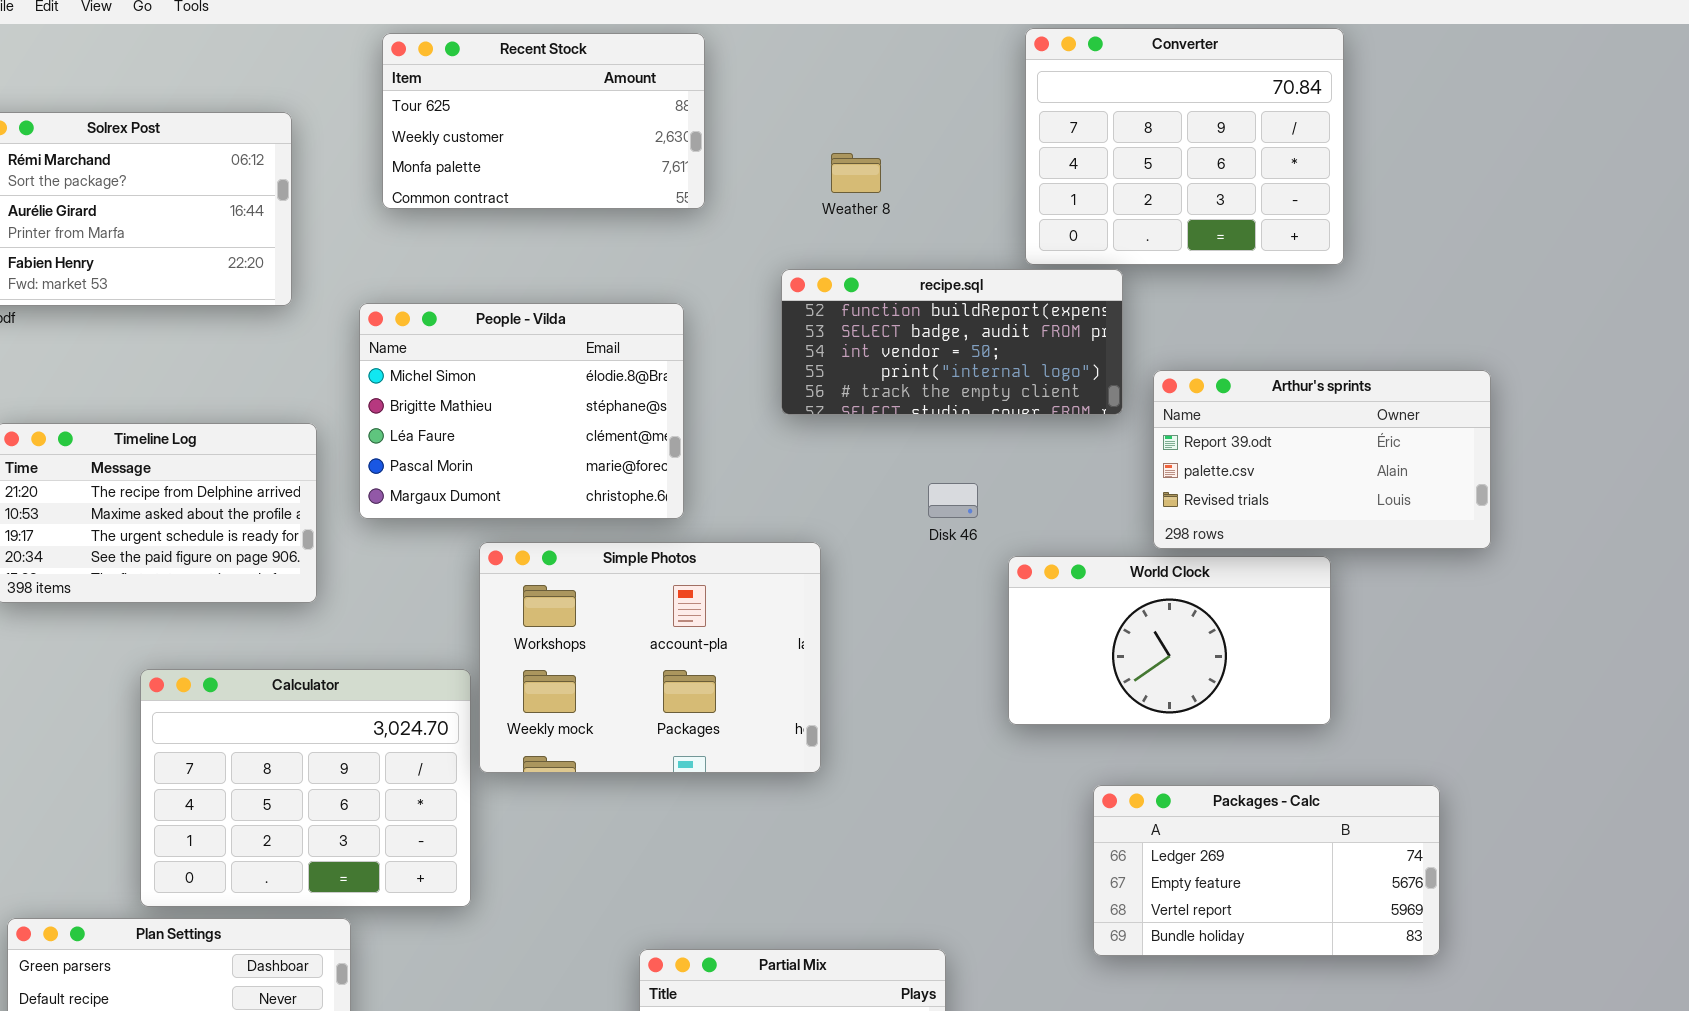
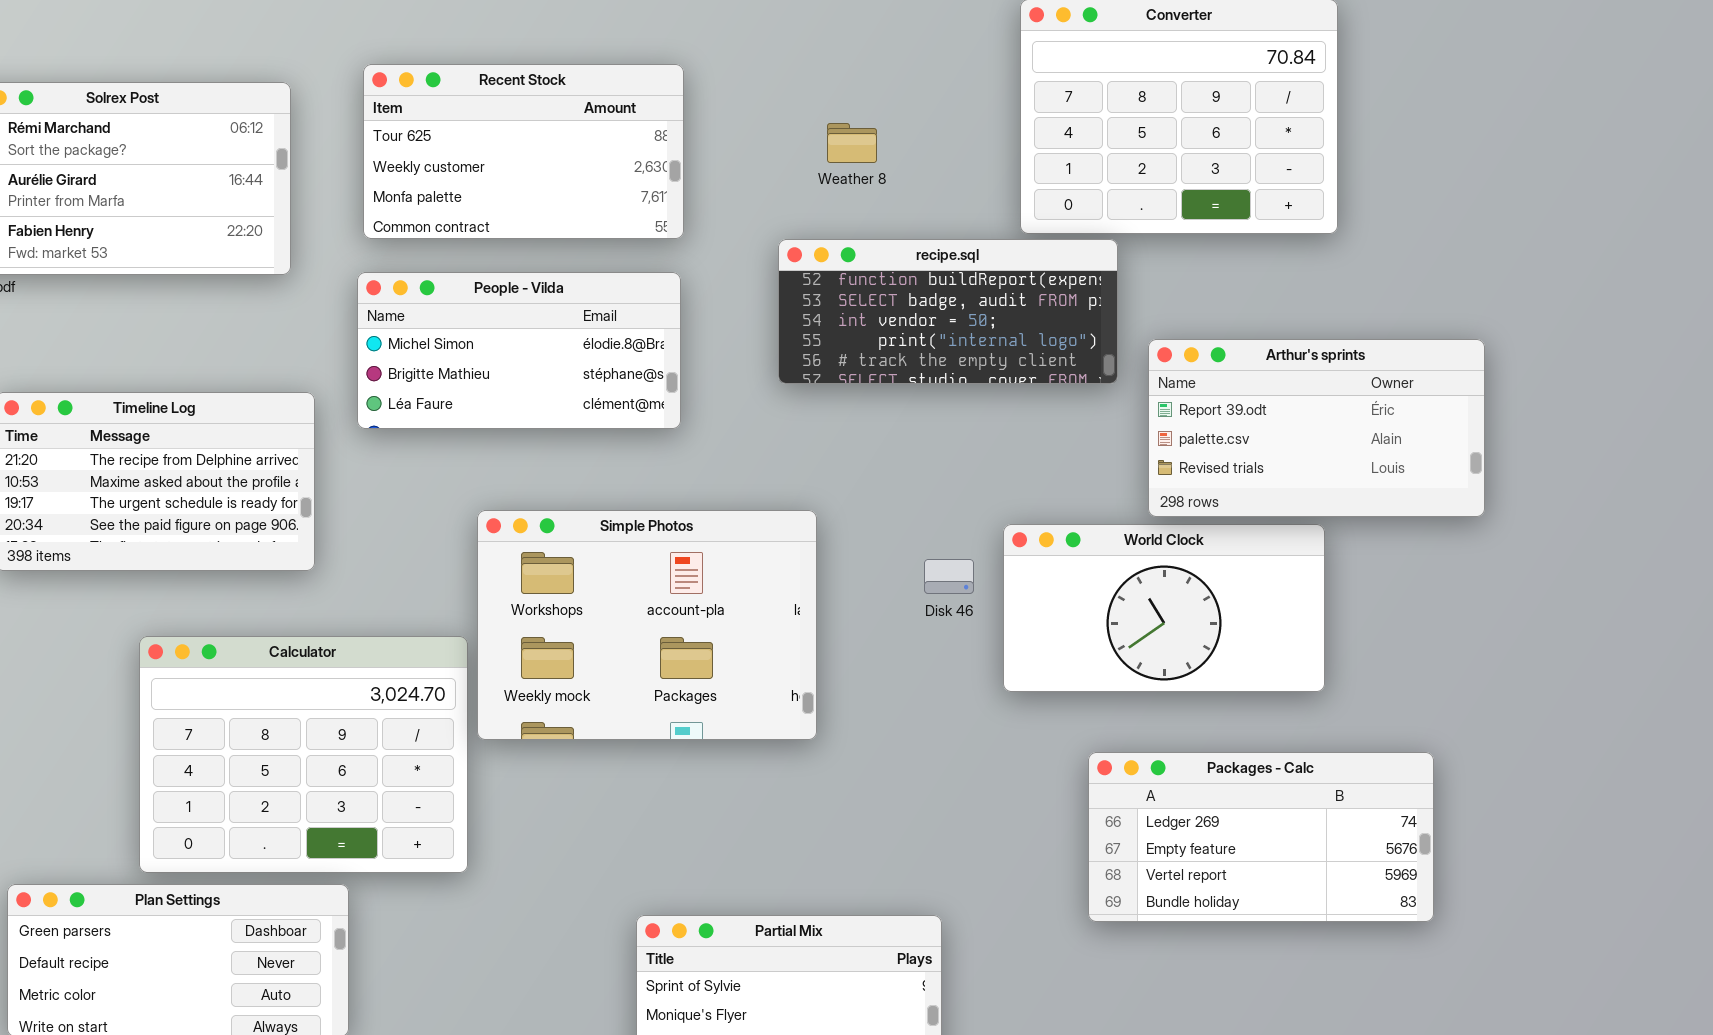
Recent Stock: [382,33,705,209] -> [363,64,684,239], moved
People - Vilda: [359,303,684,519] -> [357,272,681,429], resized
Disk 46: [928,483,978,518] -> [924,559,974,594], moved

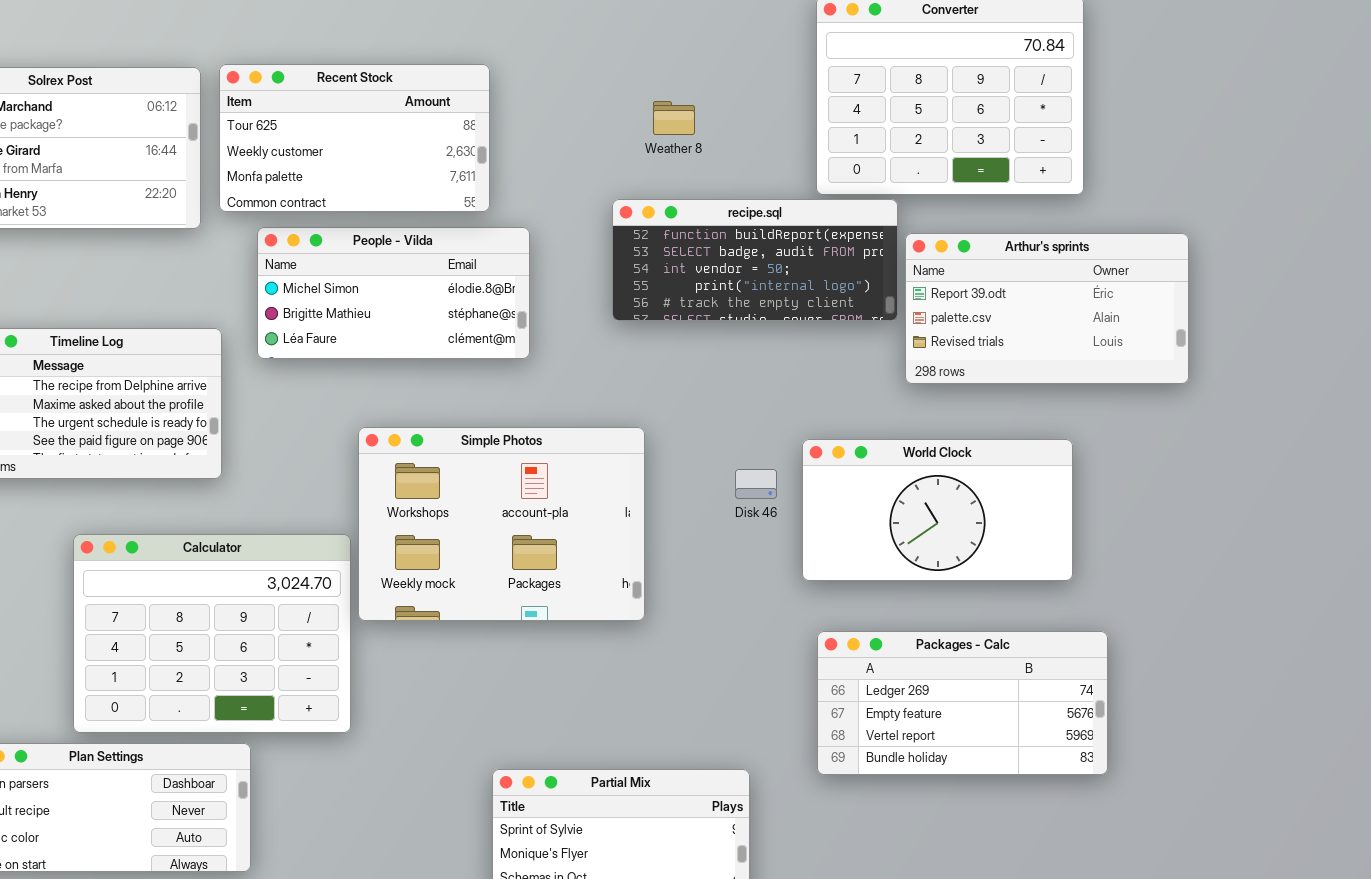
Recent Stock: [363,64,684,239] -> [219,64,490,212], moved
Arthur's sprints: [1148,339,1485,517] -> [905,233,1189,384], moved
Packages - Calc: [1088,752,1434,922] -> [817,631,1108,775], moved

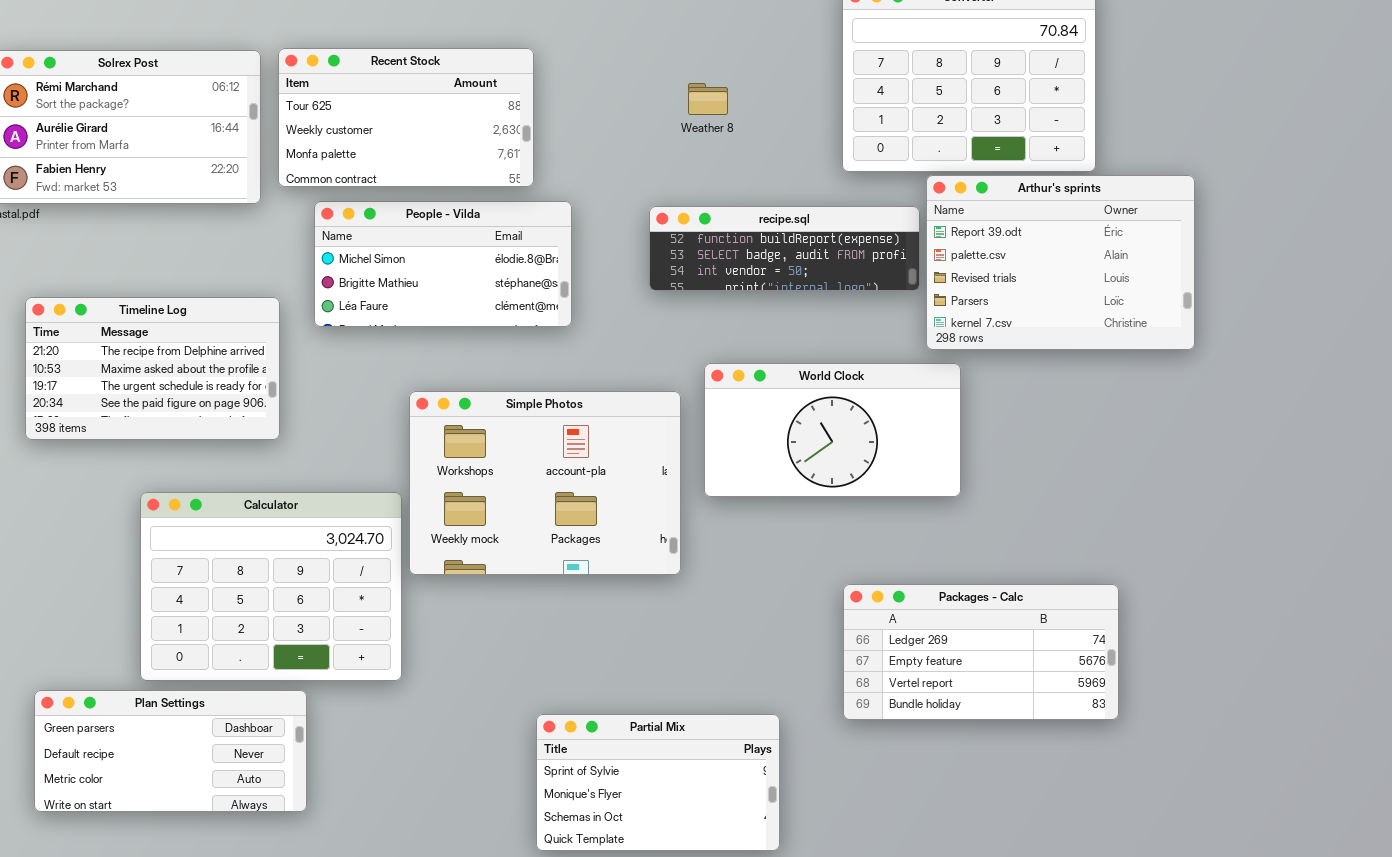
recipe.sql: [612,199,898,321] -> [649,206,920,291], resized
Arthur's sprints: [905,233,1189,384] -> [926,175,1195,350], resized
World Clock: [802,439,1073,581] -> [704,363,961,497], moved

